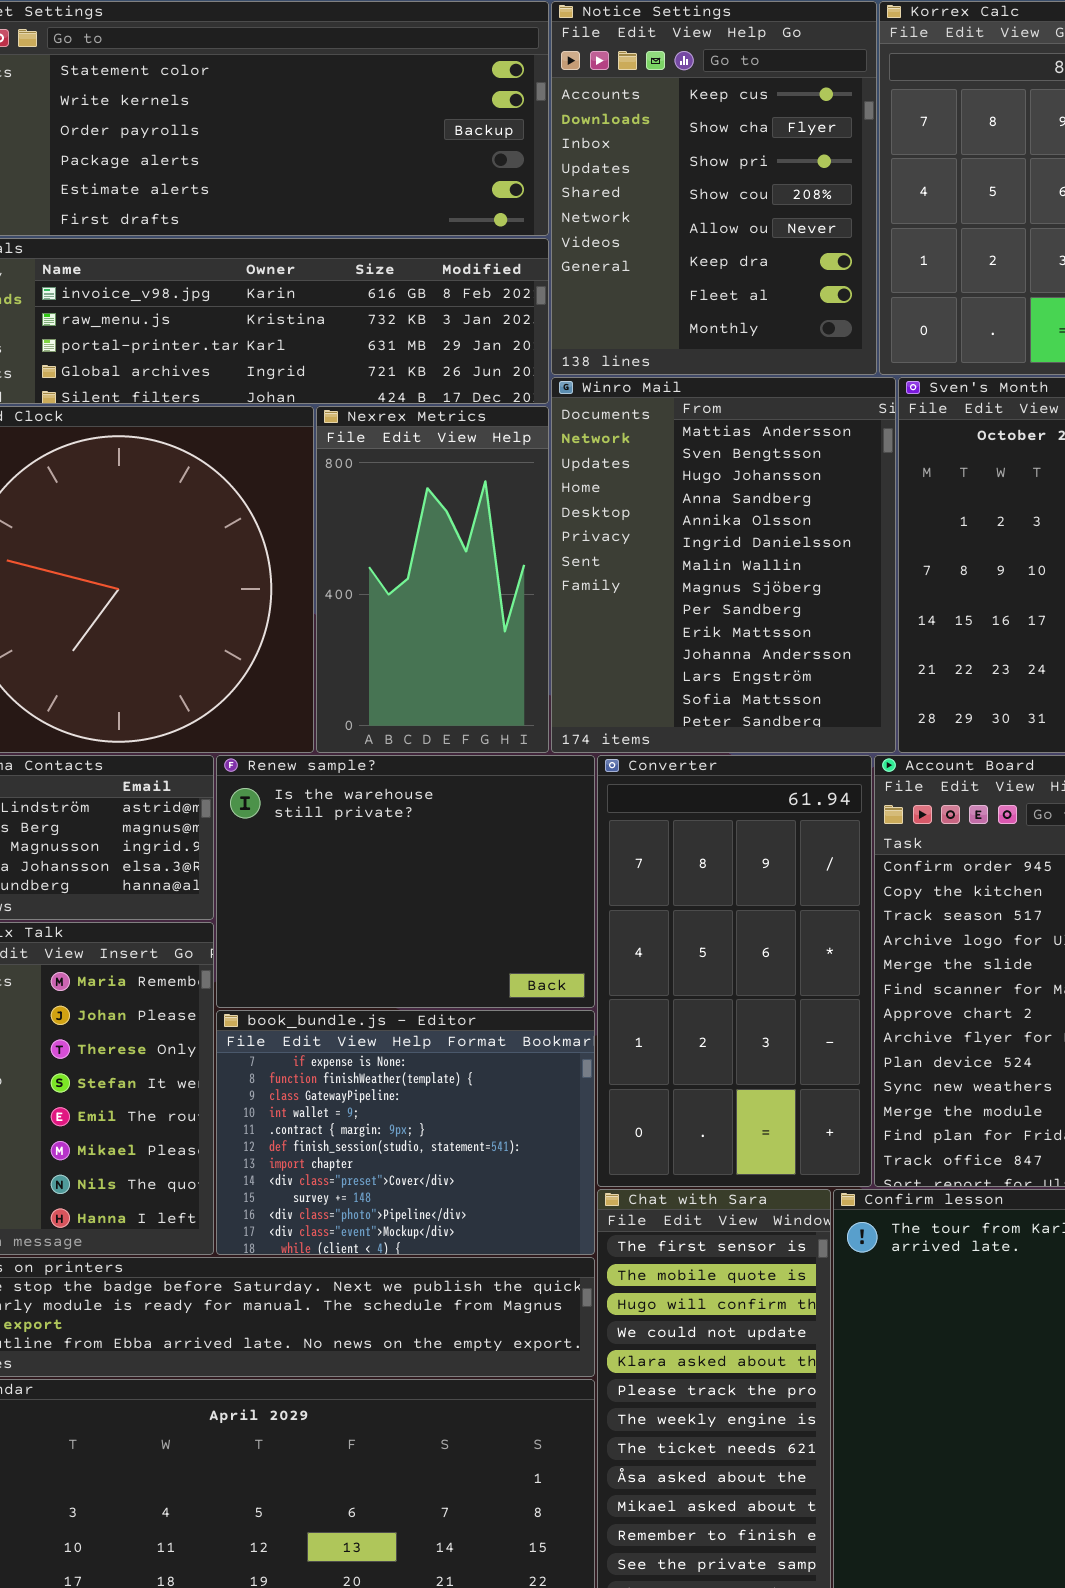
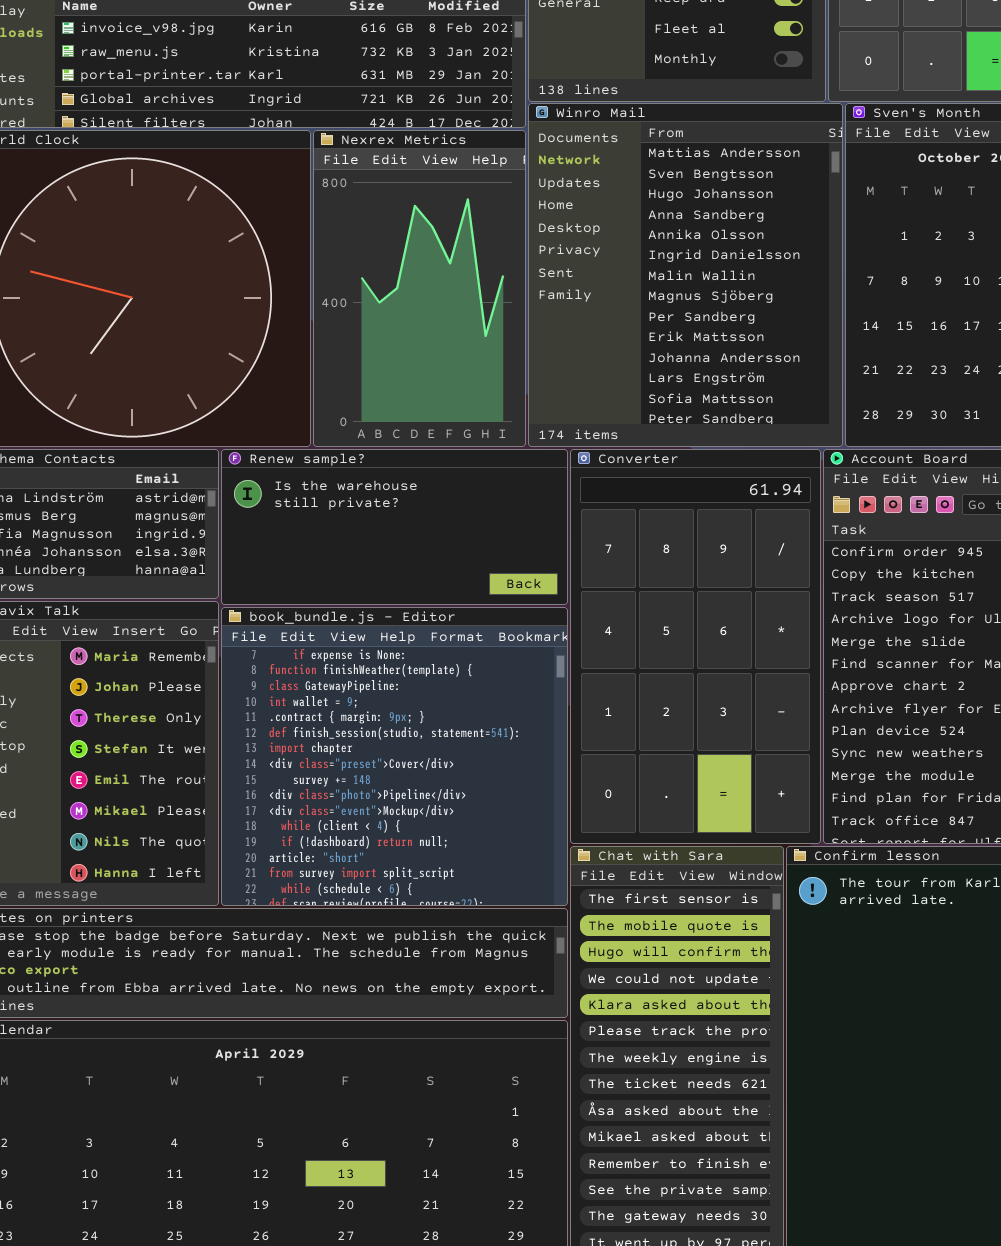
Renew sample?: [216,755,595,1008] -> [221,449,568,605], resized
book_bundle.js - Editor: [216,1010,595,1255] -> [221,607,568,906], resized

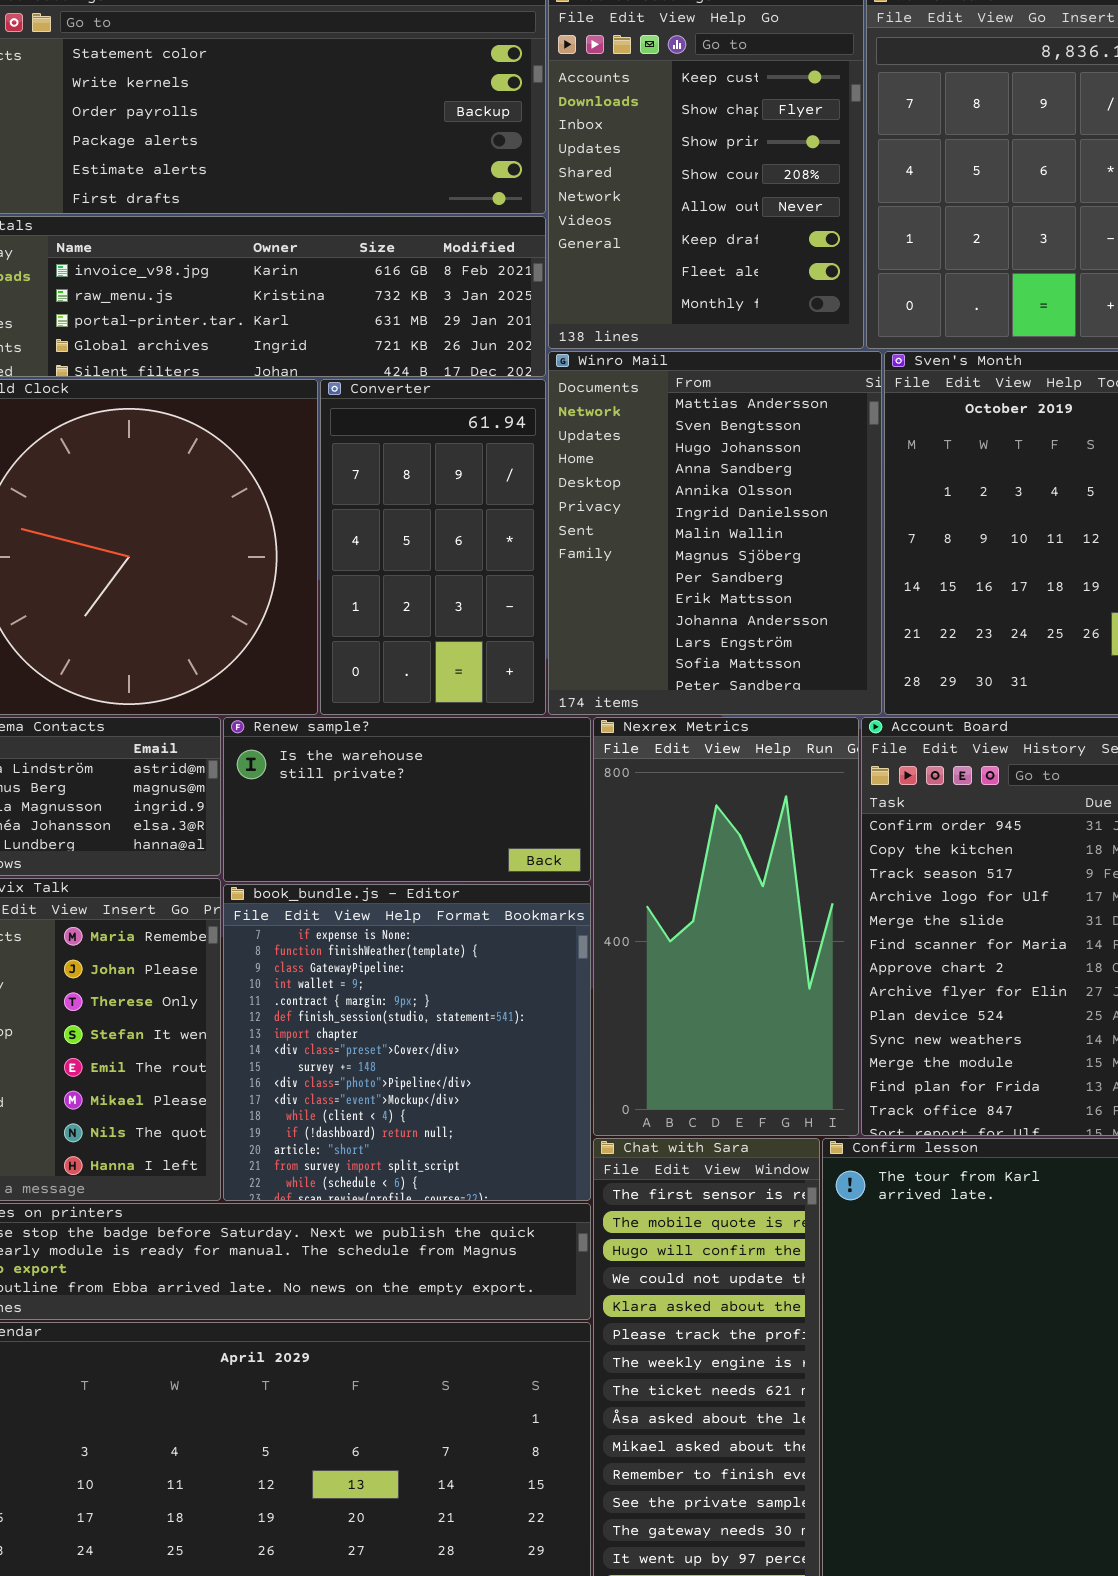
Nexrex Metrics: [313,130,526,447] -> [593,717,859,1136], moved, resized
Converter: [570,449,821,844] -> [320,379,546,715], moved, resized

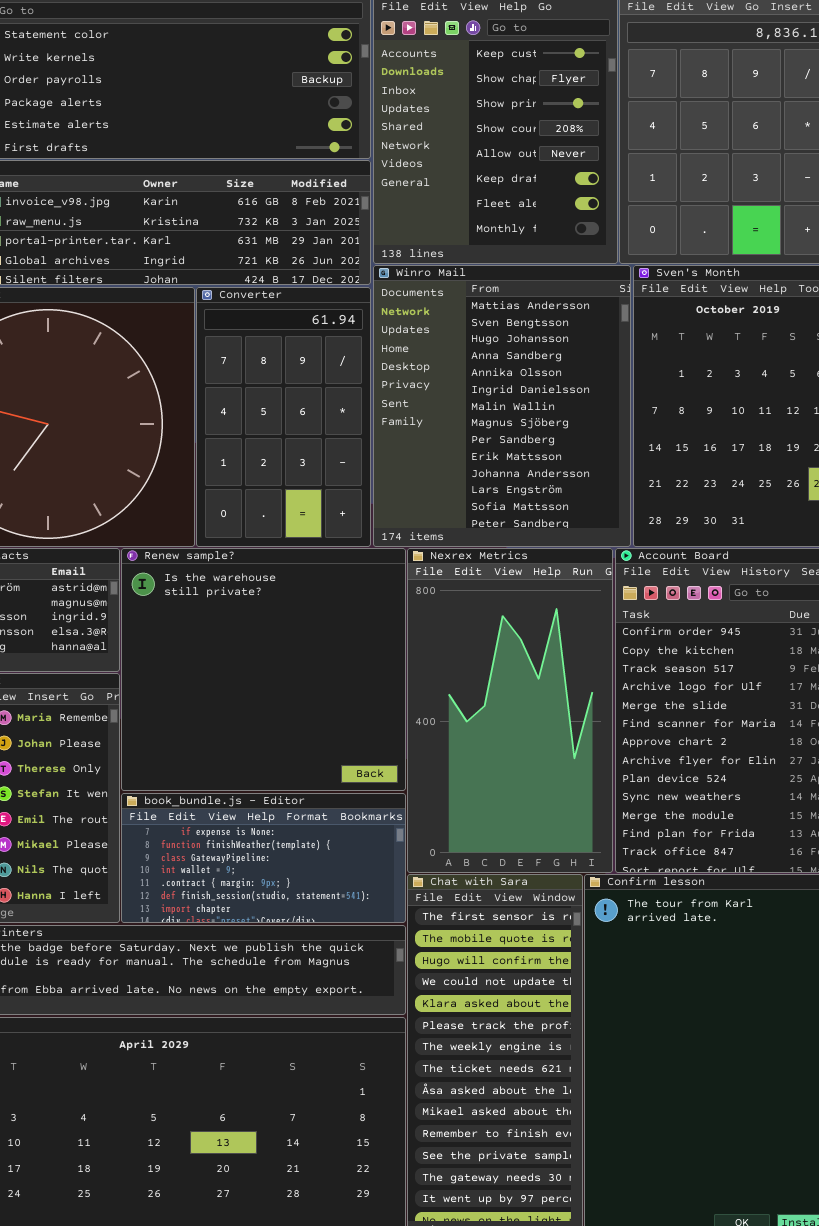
Renew sample?: [223,717,591,882] -> [121,548,406,791], resized
book_bundle.js - Editor: [223,884,591,1201] -> [121,793,406,923], resized

